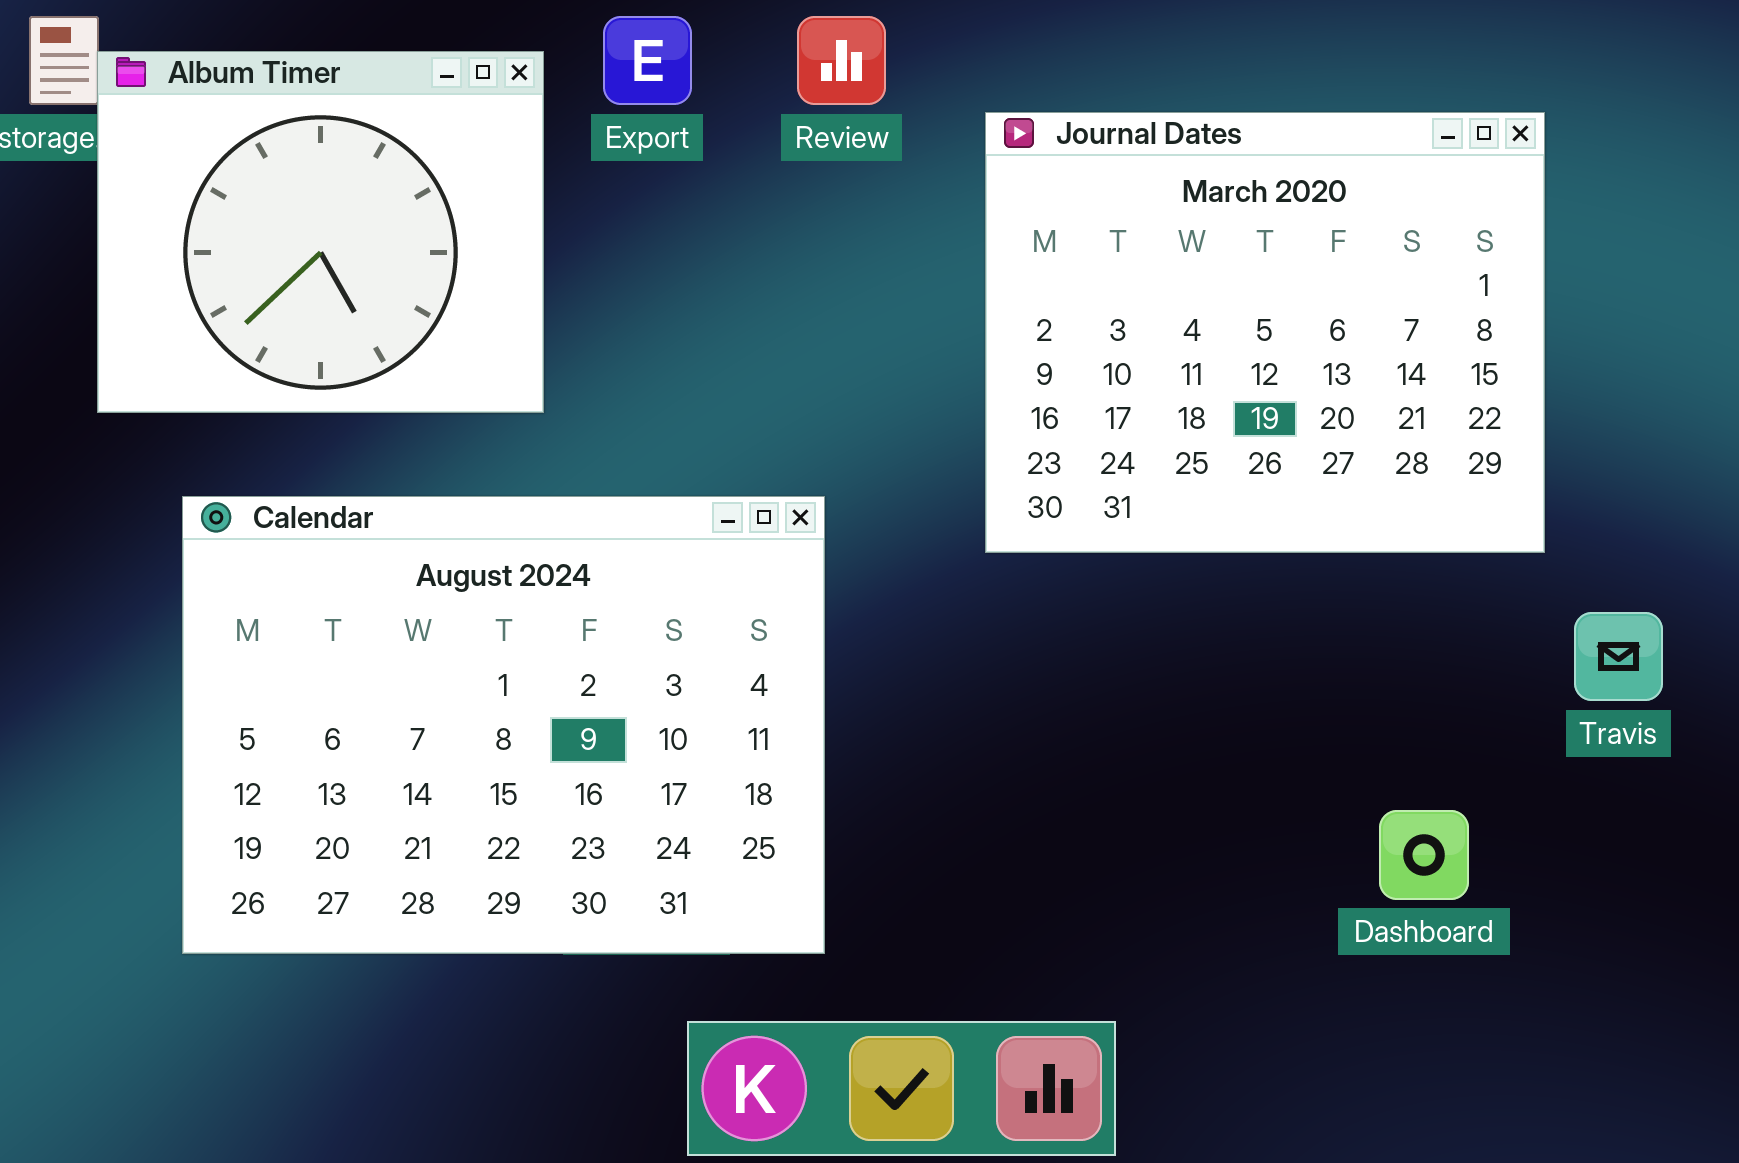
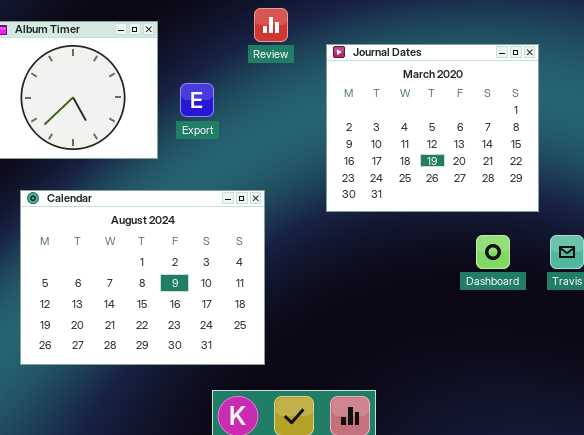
Export: [603,16,692,105] -> [180,83,214,117], moved
Dashboard: [1379,810,1469,900] -> [476,235,510,269], moved

